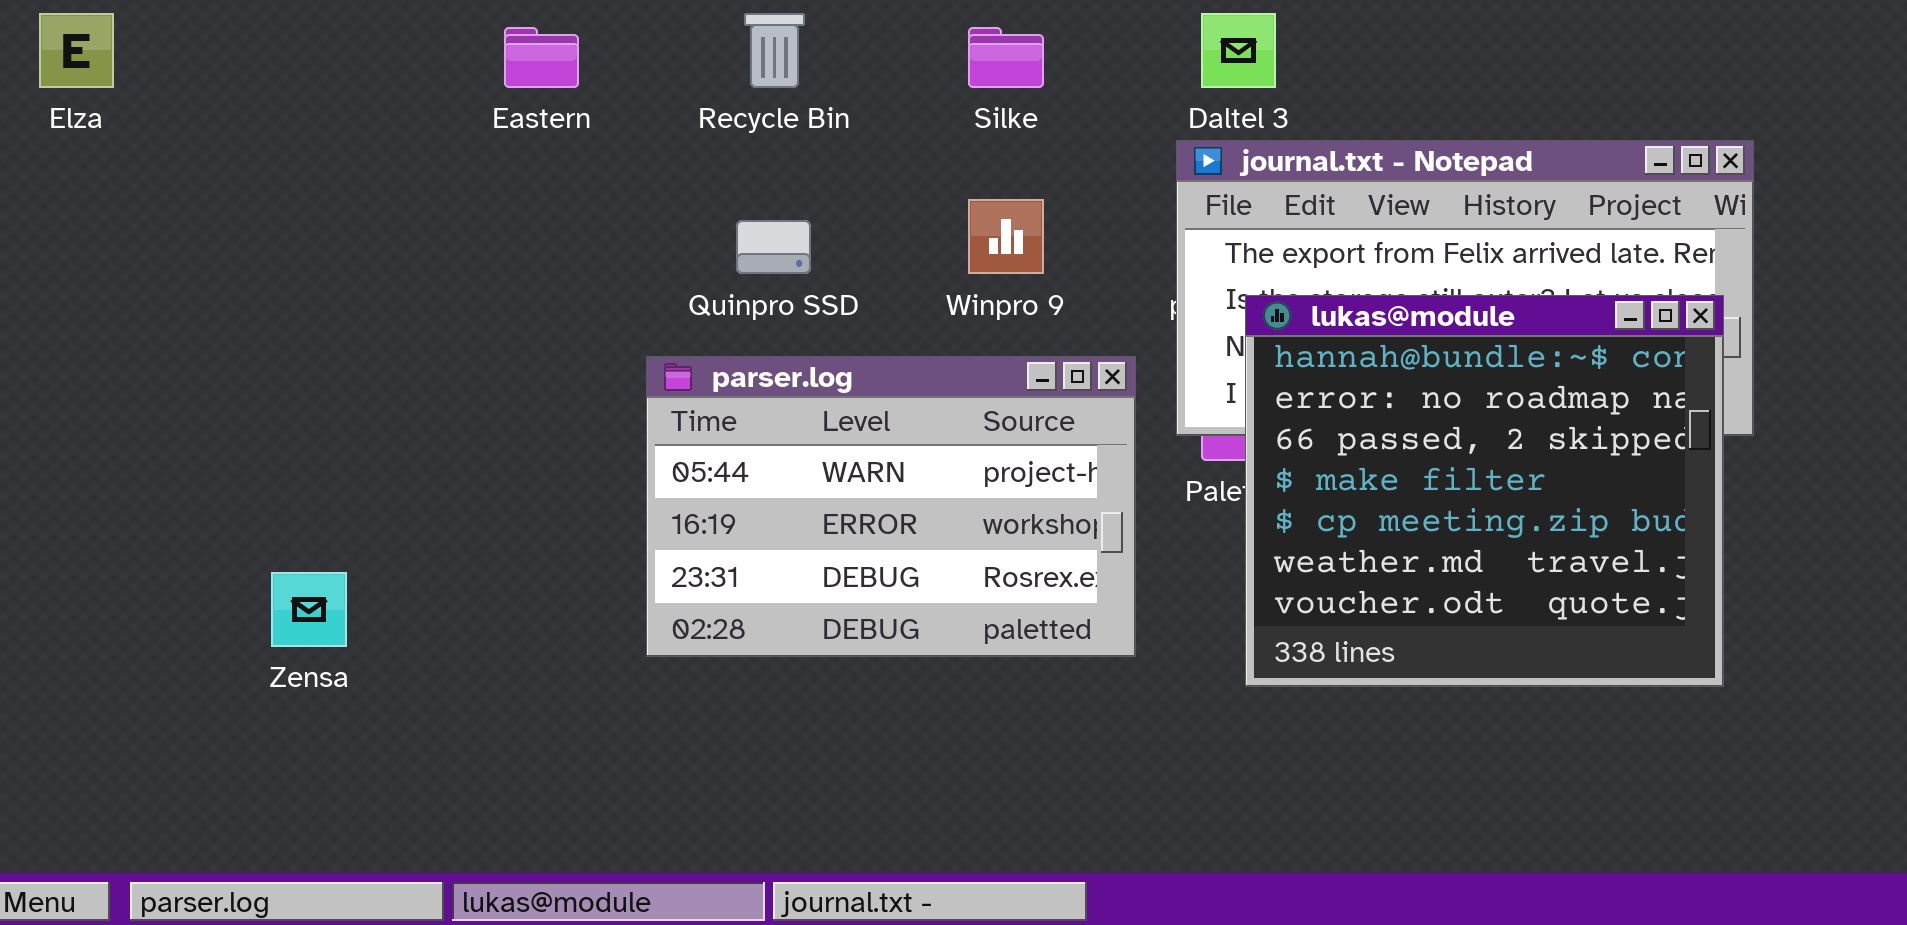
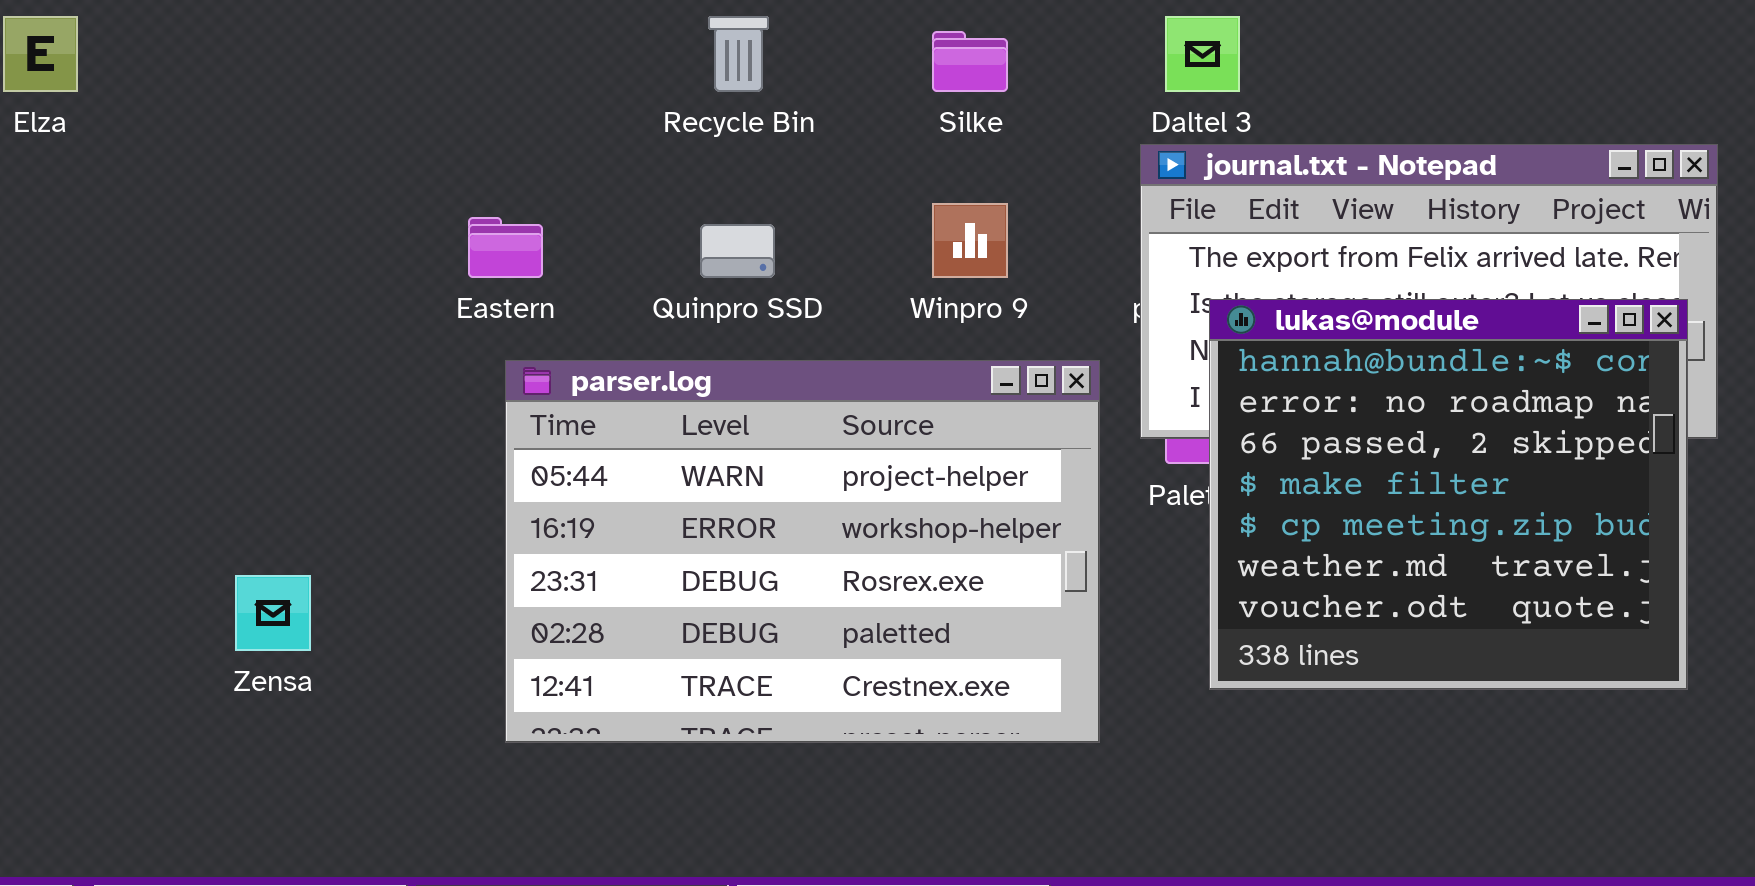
Eastern: [504,27,579,88] -> [468,217,543,278], moved
parser.log: [646,356,1136,657] -> [505,360,1100,743], resized

